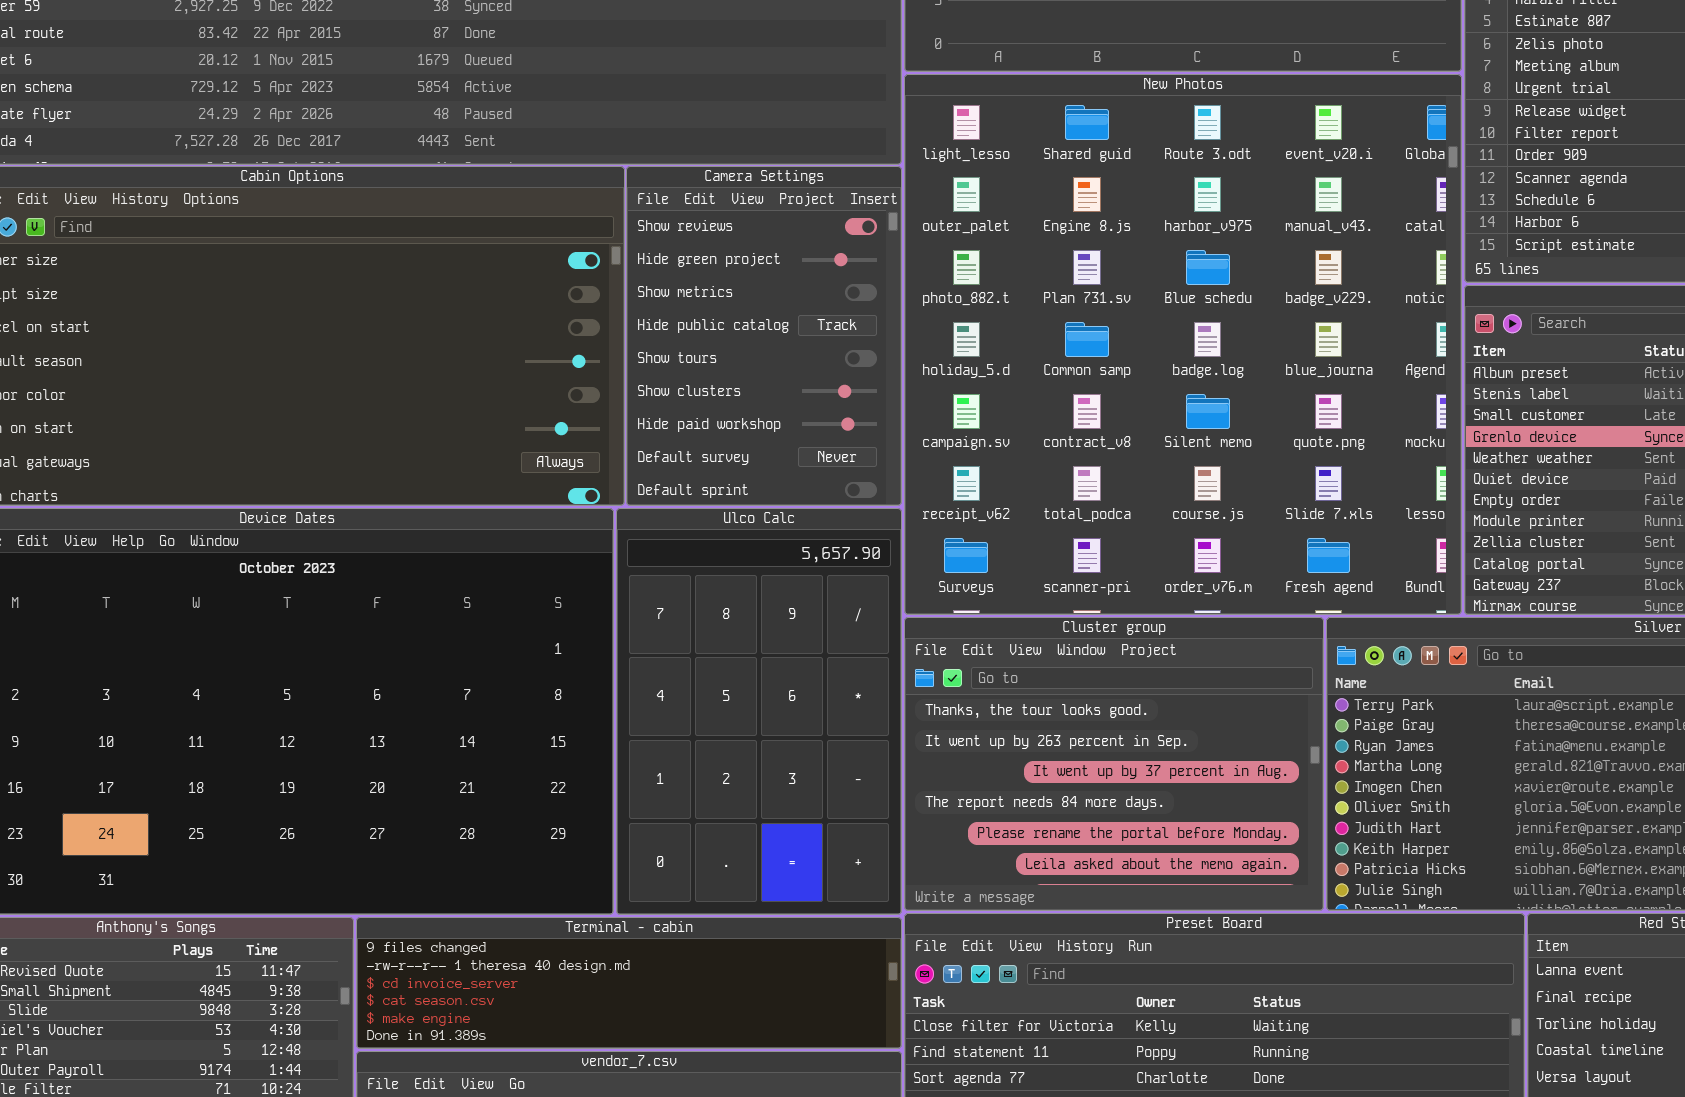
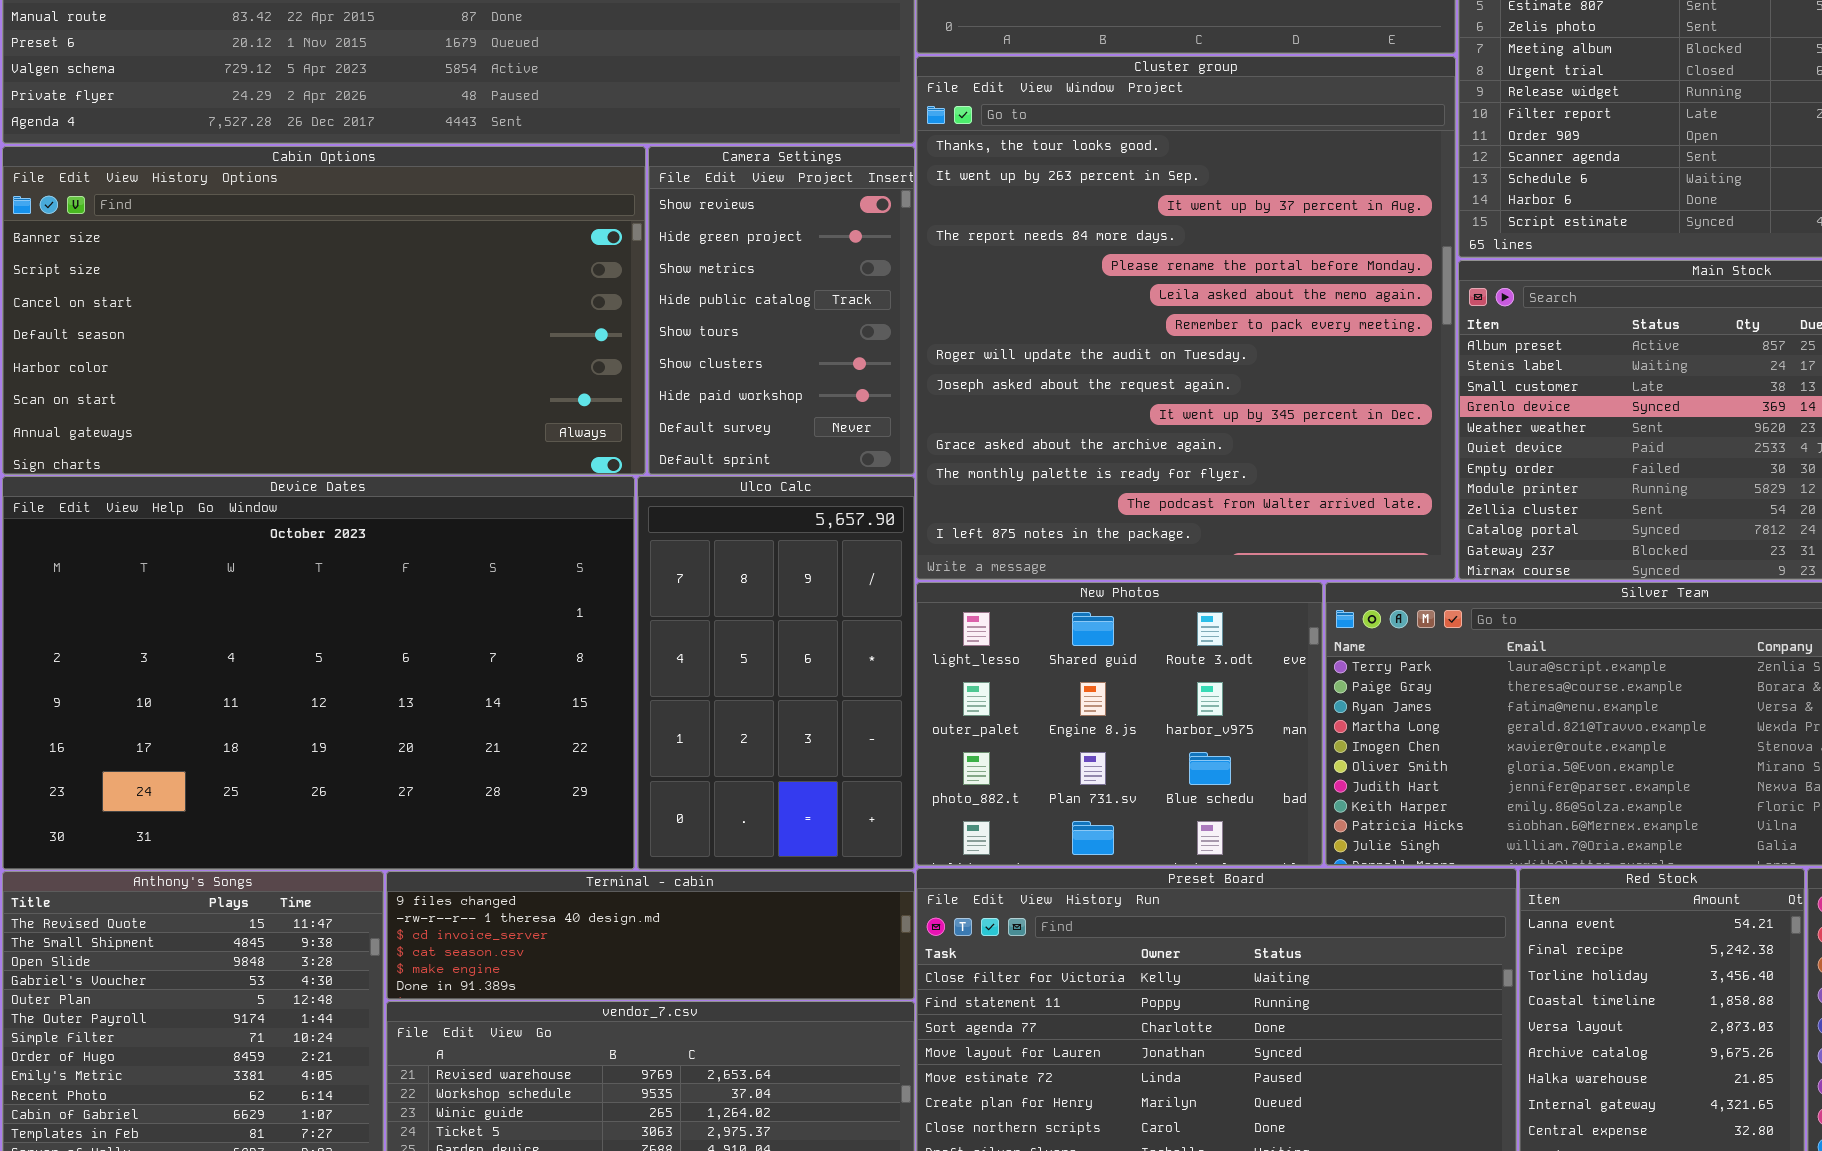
New Photos: [904,74,1462,615] -> [916,582,1323,866], moved, resized
Cluster group: [904,617,1324,911] -> [916,56,1456,580], moved, resized

